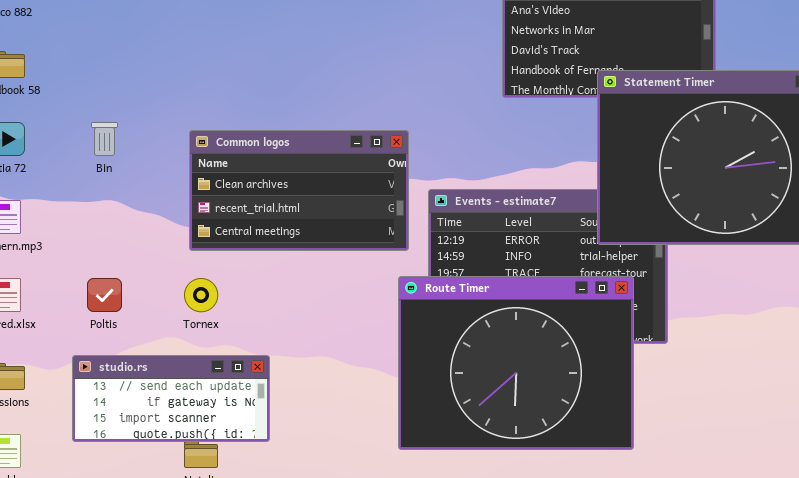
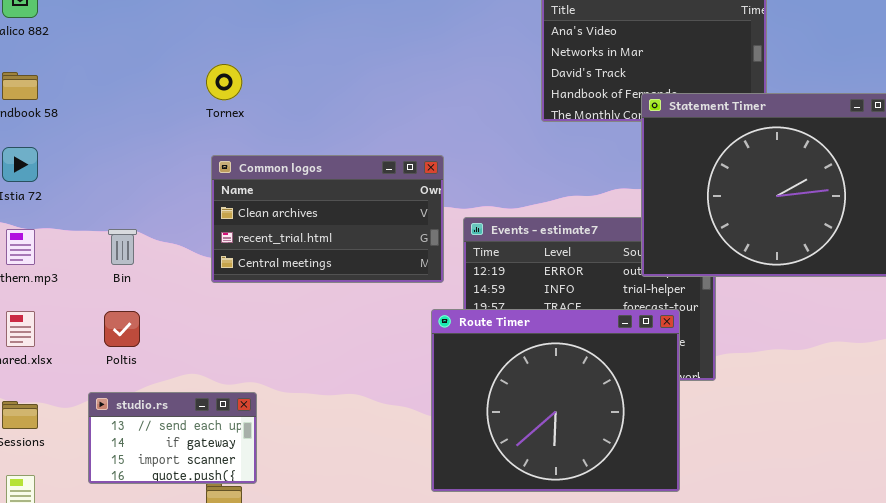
Bin: [91,122,118,156] -> [108,229,137,265], moved
Tornex: [184,278,218,312] -> [206,64,242,100], moved
studio.rs: [72,355,270,442] -> [88,392,257,484], resized

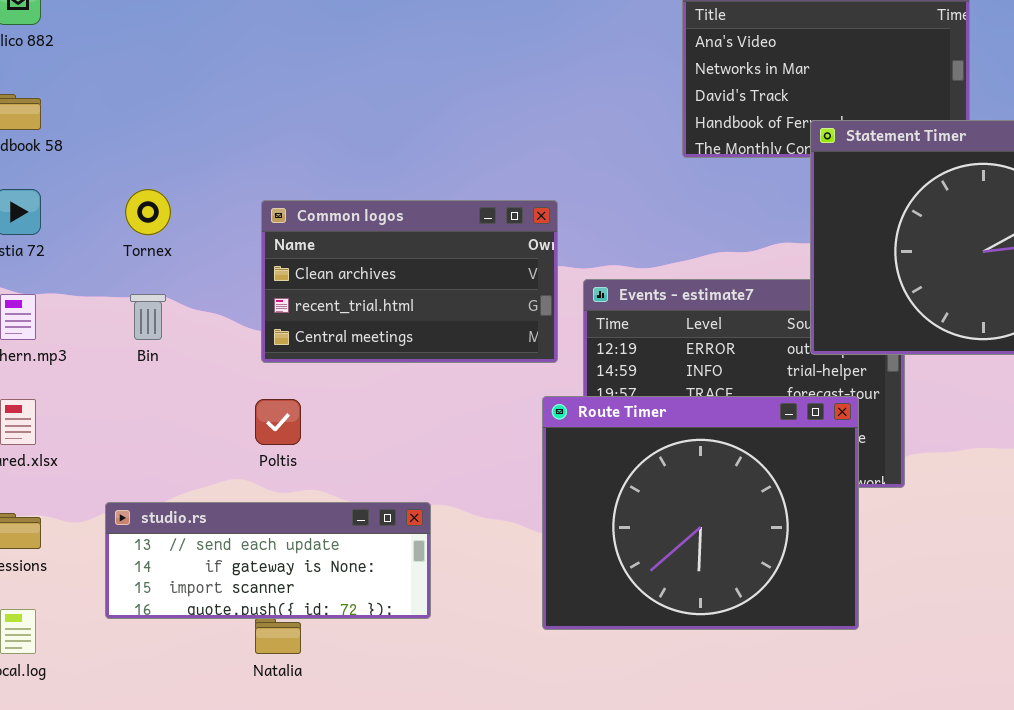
Tornex: [206,64,242,100] -> [125,189,171,235], moved
Poltis: [104,311,140,347] -> [255,399,301,445], moved
studio.rs: [88,392,257,484] -> [105,502,431,619], resized

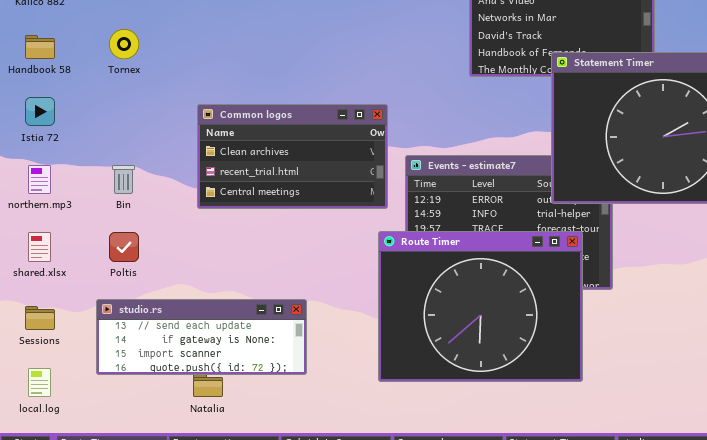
Tornex: [125,189,171,235] -> [109,29,139,59], moved
Poltis: [255,399,301,445] -> [109,232,139,262], moved

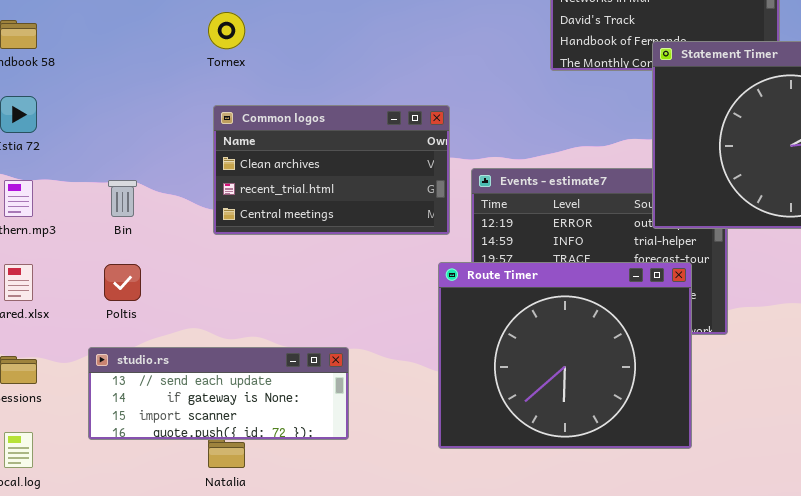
Tornex: [109,29,139,59] -> [208,12,245,49], moved

